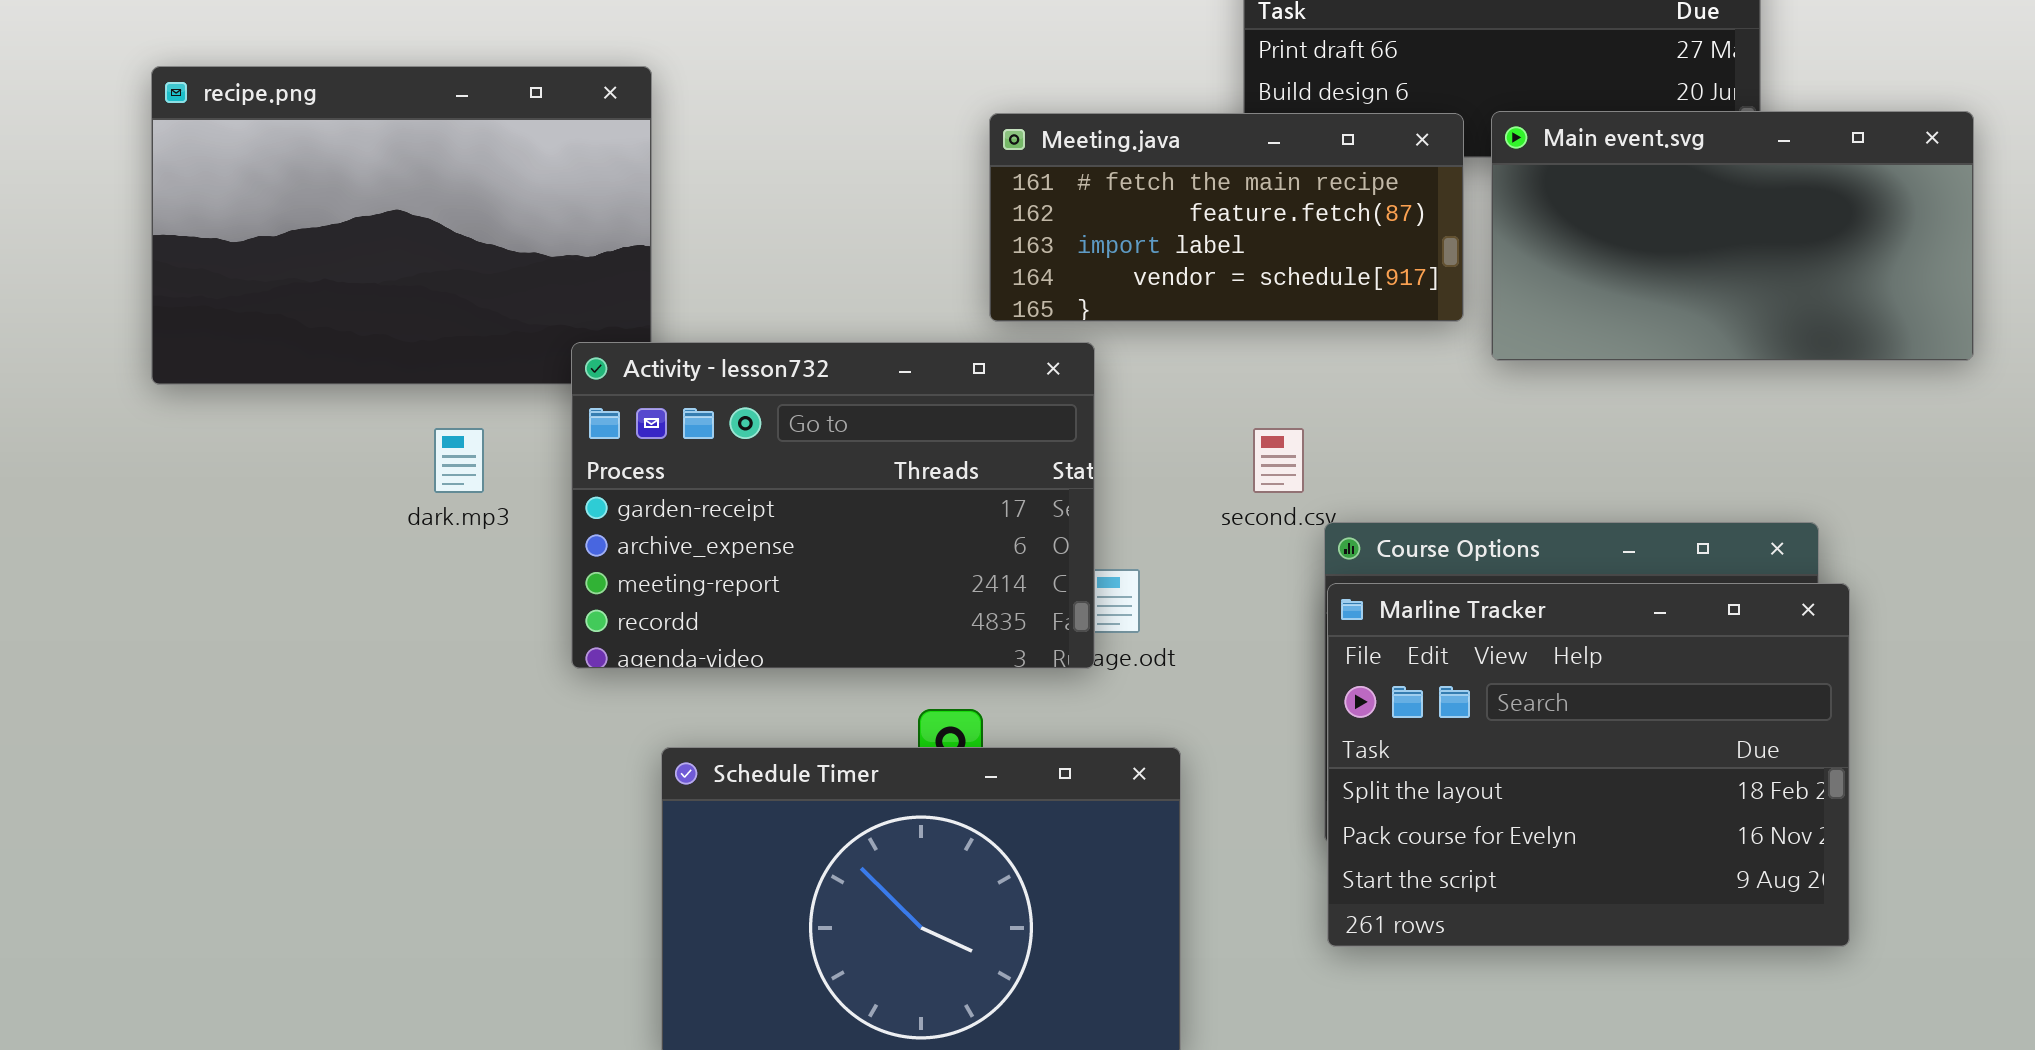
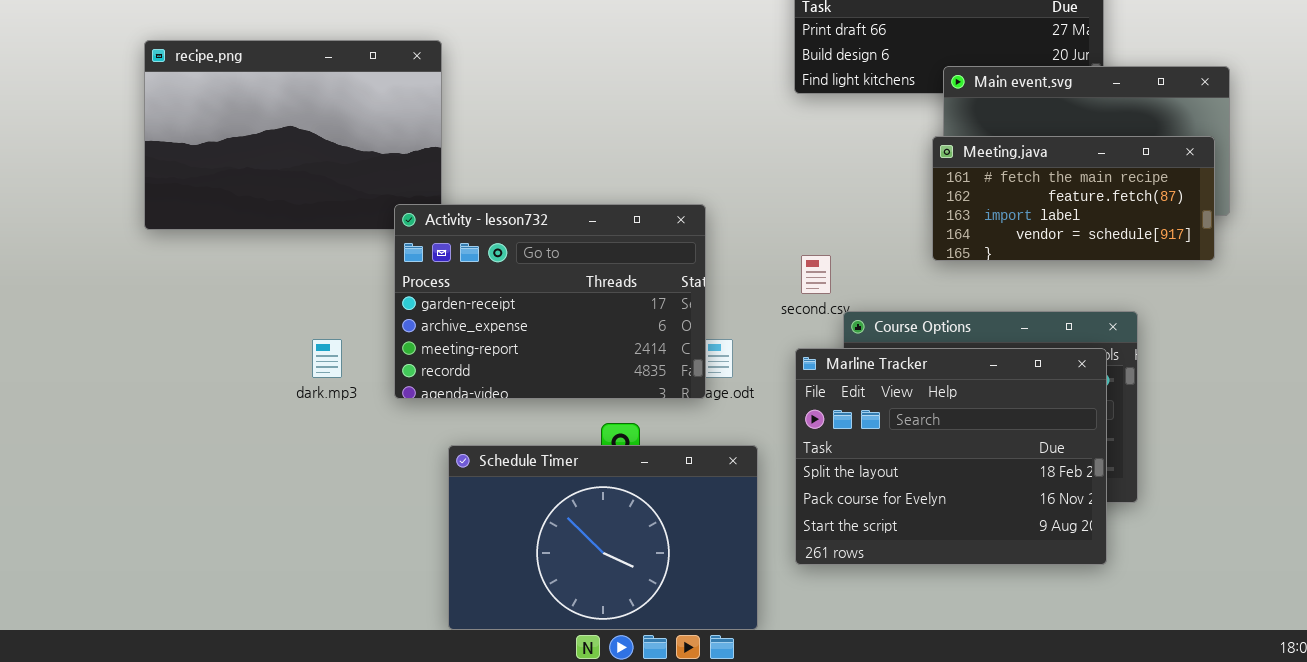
Meeting.java: [989,113,1464,322] -> [932,136,1215,261], moved
dark.mp3: [434,428,484,493] -> [312,339,342,378], moved
Marline Tracker: [1327,583,1850,947] -> [795,348,1107,565], moved

